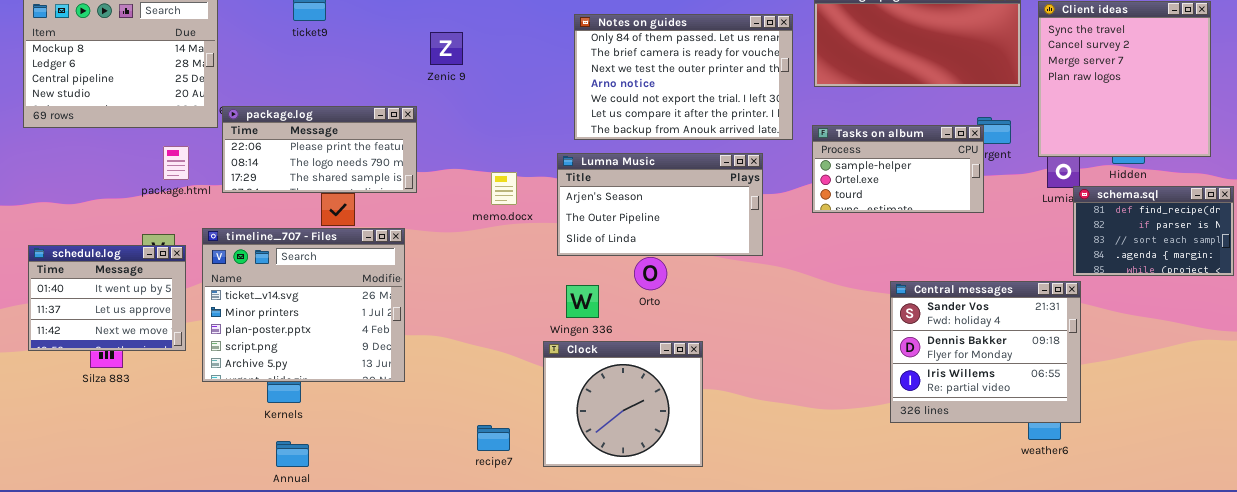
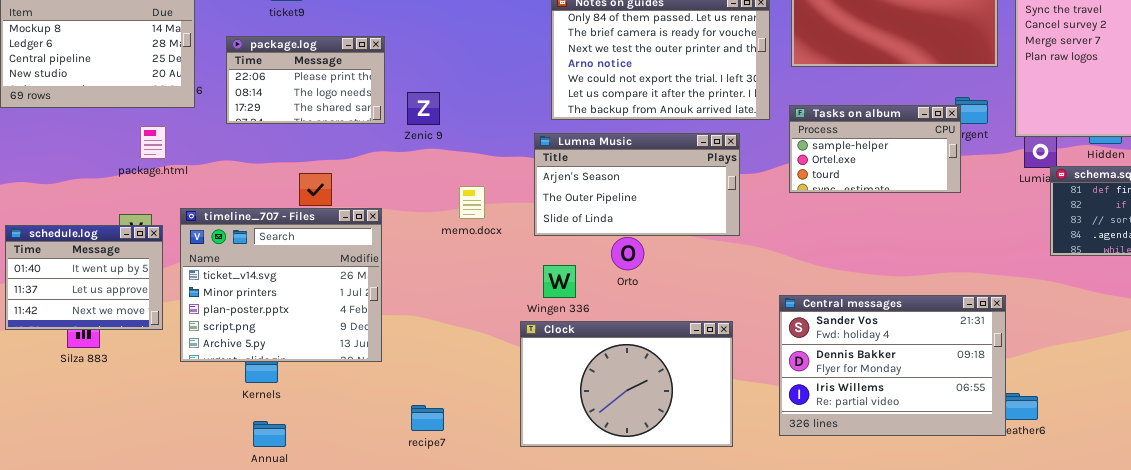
Zenic 9: [430,32,463,65] -> [407,92,440,125], moved
package.log: [222,106,417,193] -> [226,36,385,124], moved, resized
memo.docx: [491,172,517,205] -> [459,186,485,219], moved
Central messages: [890,281,1081,423] -> [779,295,1006,436], moved, resized
Clock: [543,341,703,467] -> [520,321,733,447], resized
recipe7: [477,425,510,451] -> [411,405,444,431], moved

